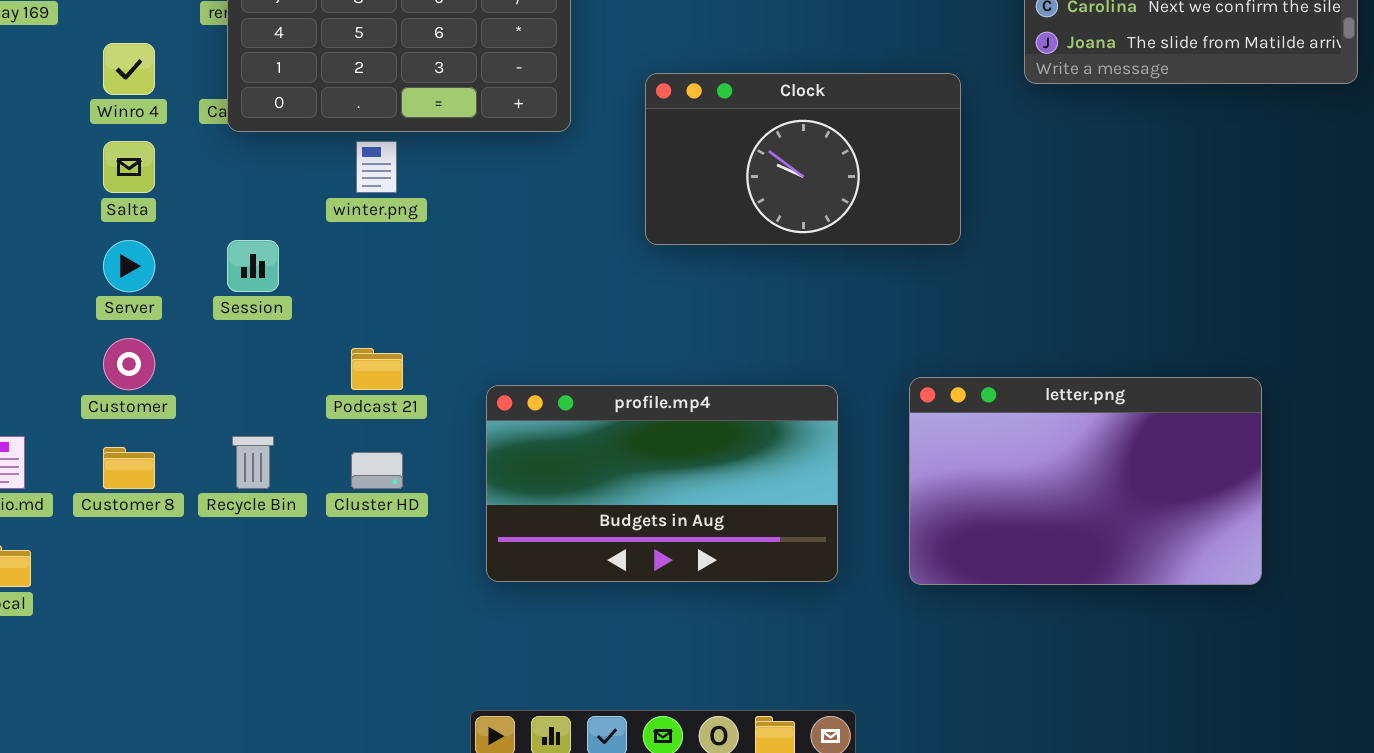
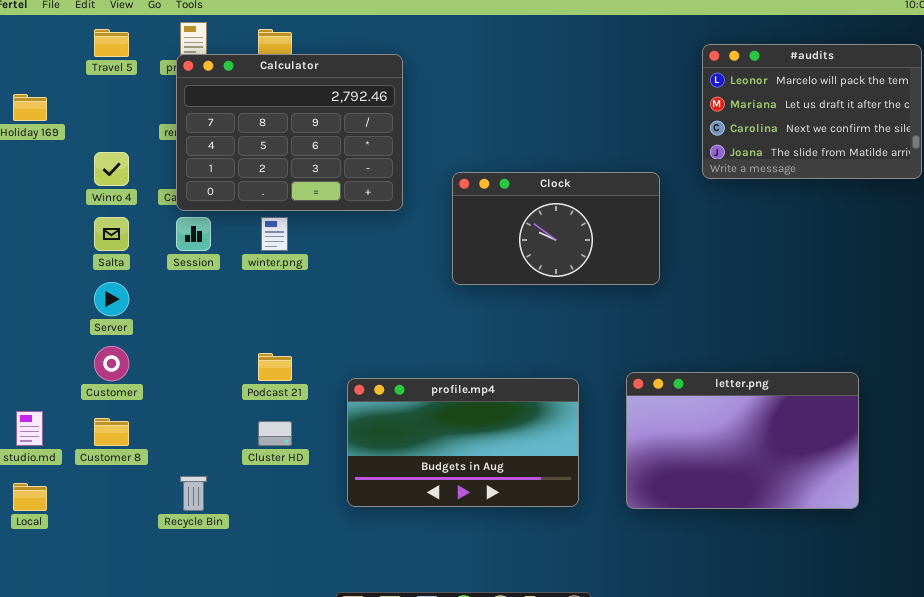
Session: [227,240,279,292] -> [176,217,211,251], moved
Recycle Bin: [232,436,274,489] -> [180,476,207,511], moved

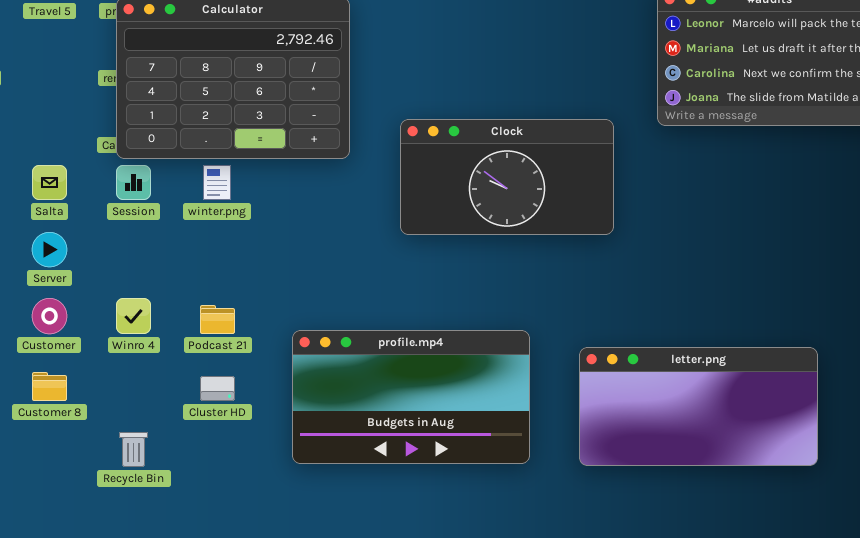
Winro 4: [94,152,129,186] -> [116,298,151,334], moved
letter.png: [626,372,859,509] -> [579,347,818,466], resized

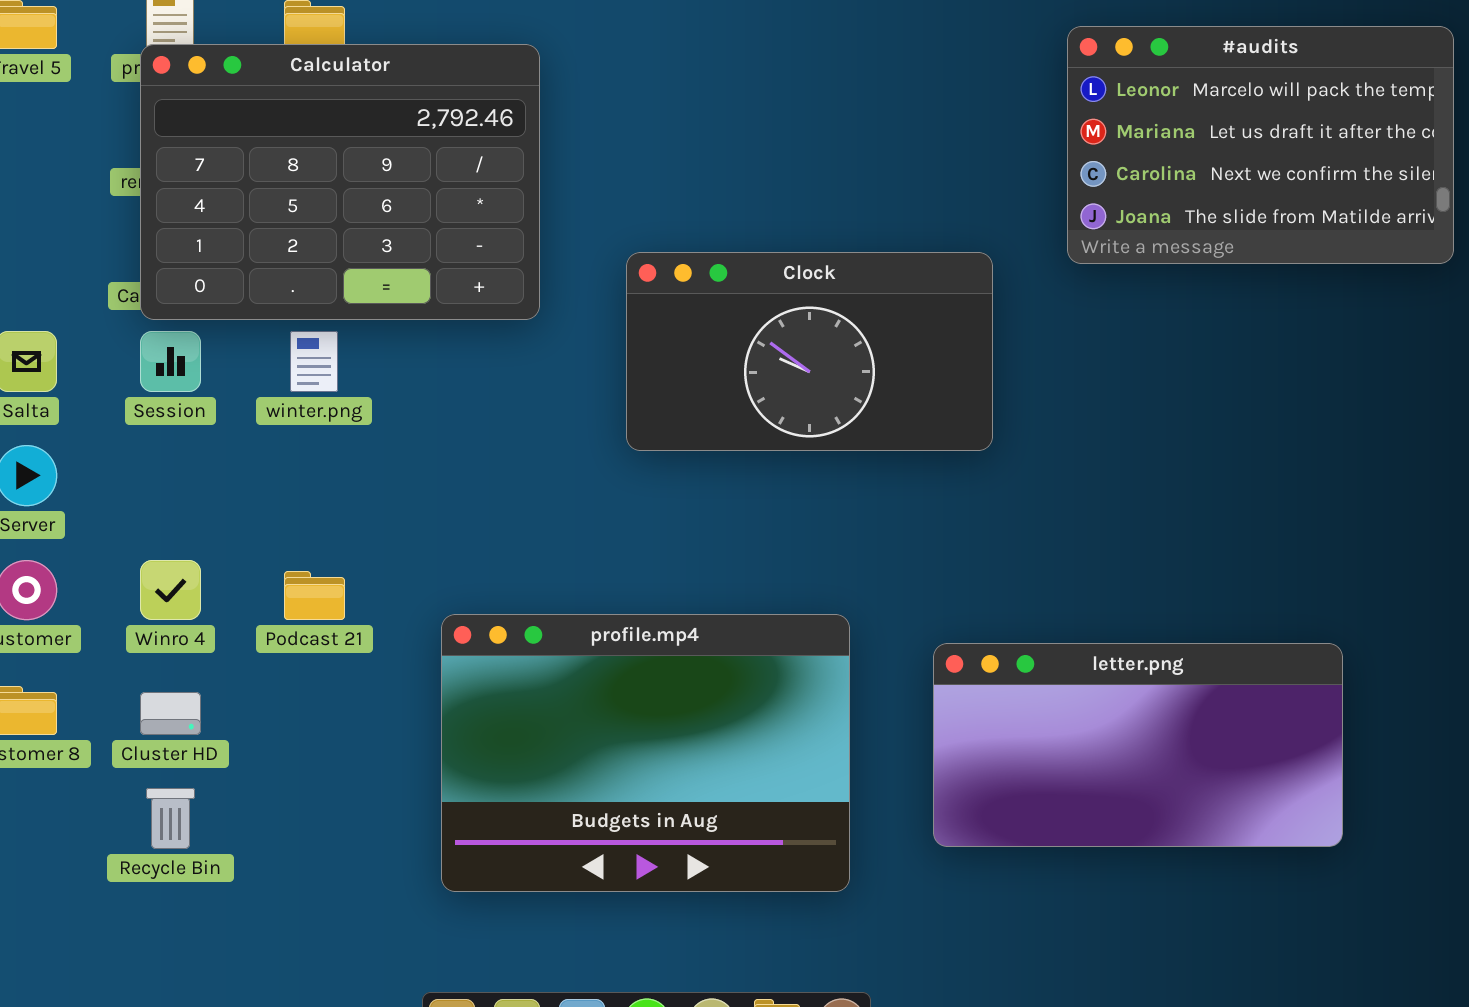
profile.mp4: [292,330,530,464] -> [441,614,850,892], resized
Cluster HD: [200,376,235,401] -> [140,692,201,735], moved

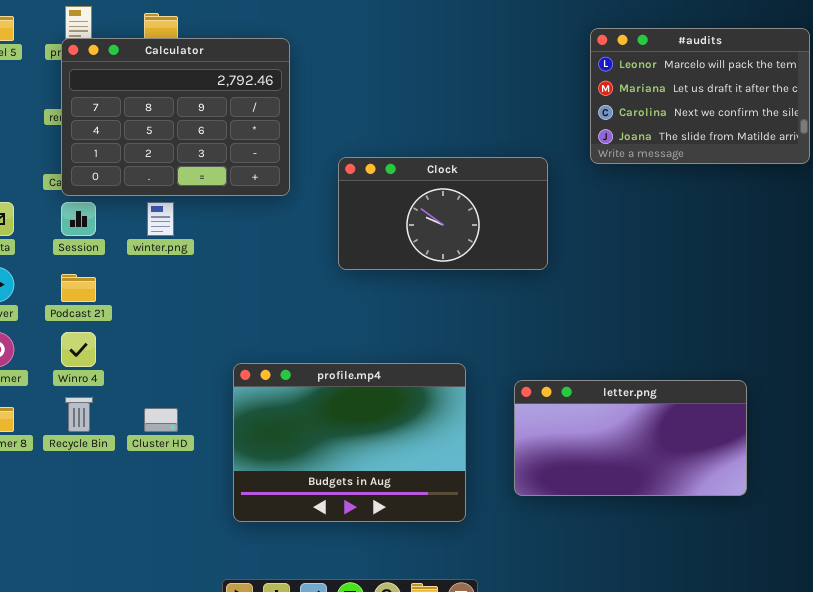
Podcast 21: [284,571,345,620] -> [61,274,96,302], moved
Cluster HD: [140,692,201,735] -> [144,408,178,432], moved
Recycle Bin: [146,788,195,849] -> [65,397,93,432], moved

